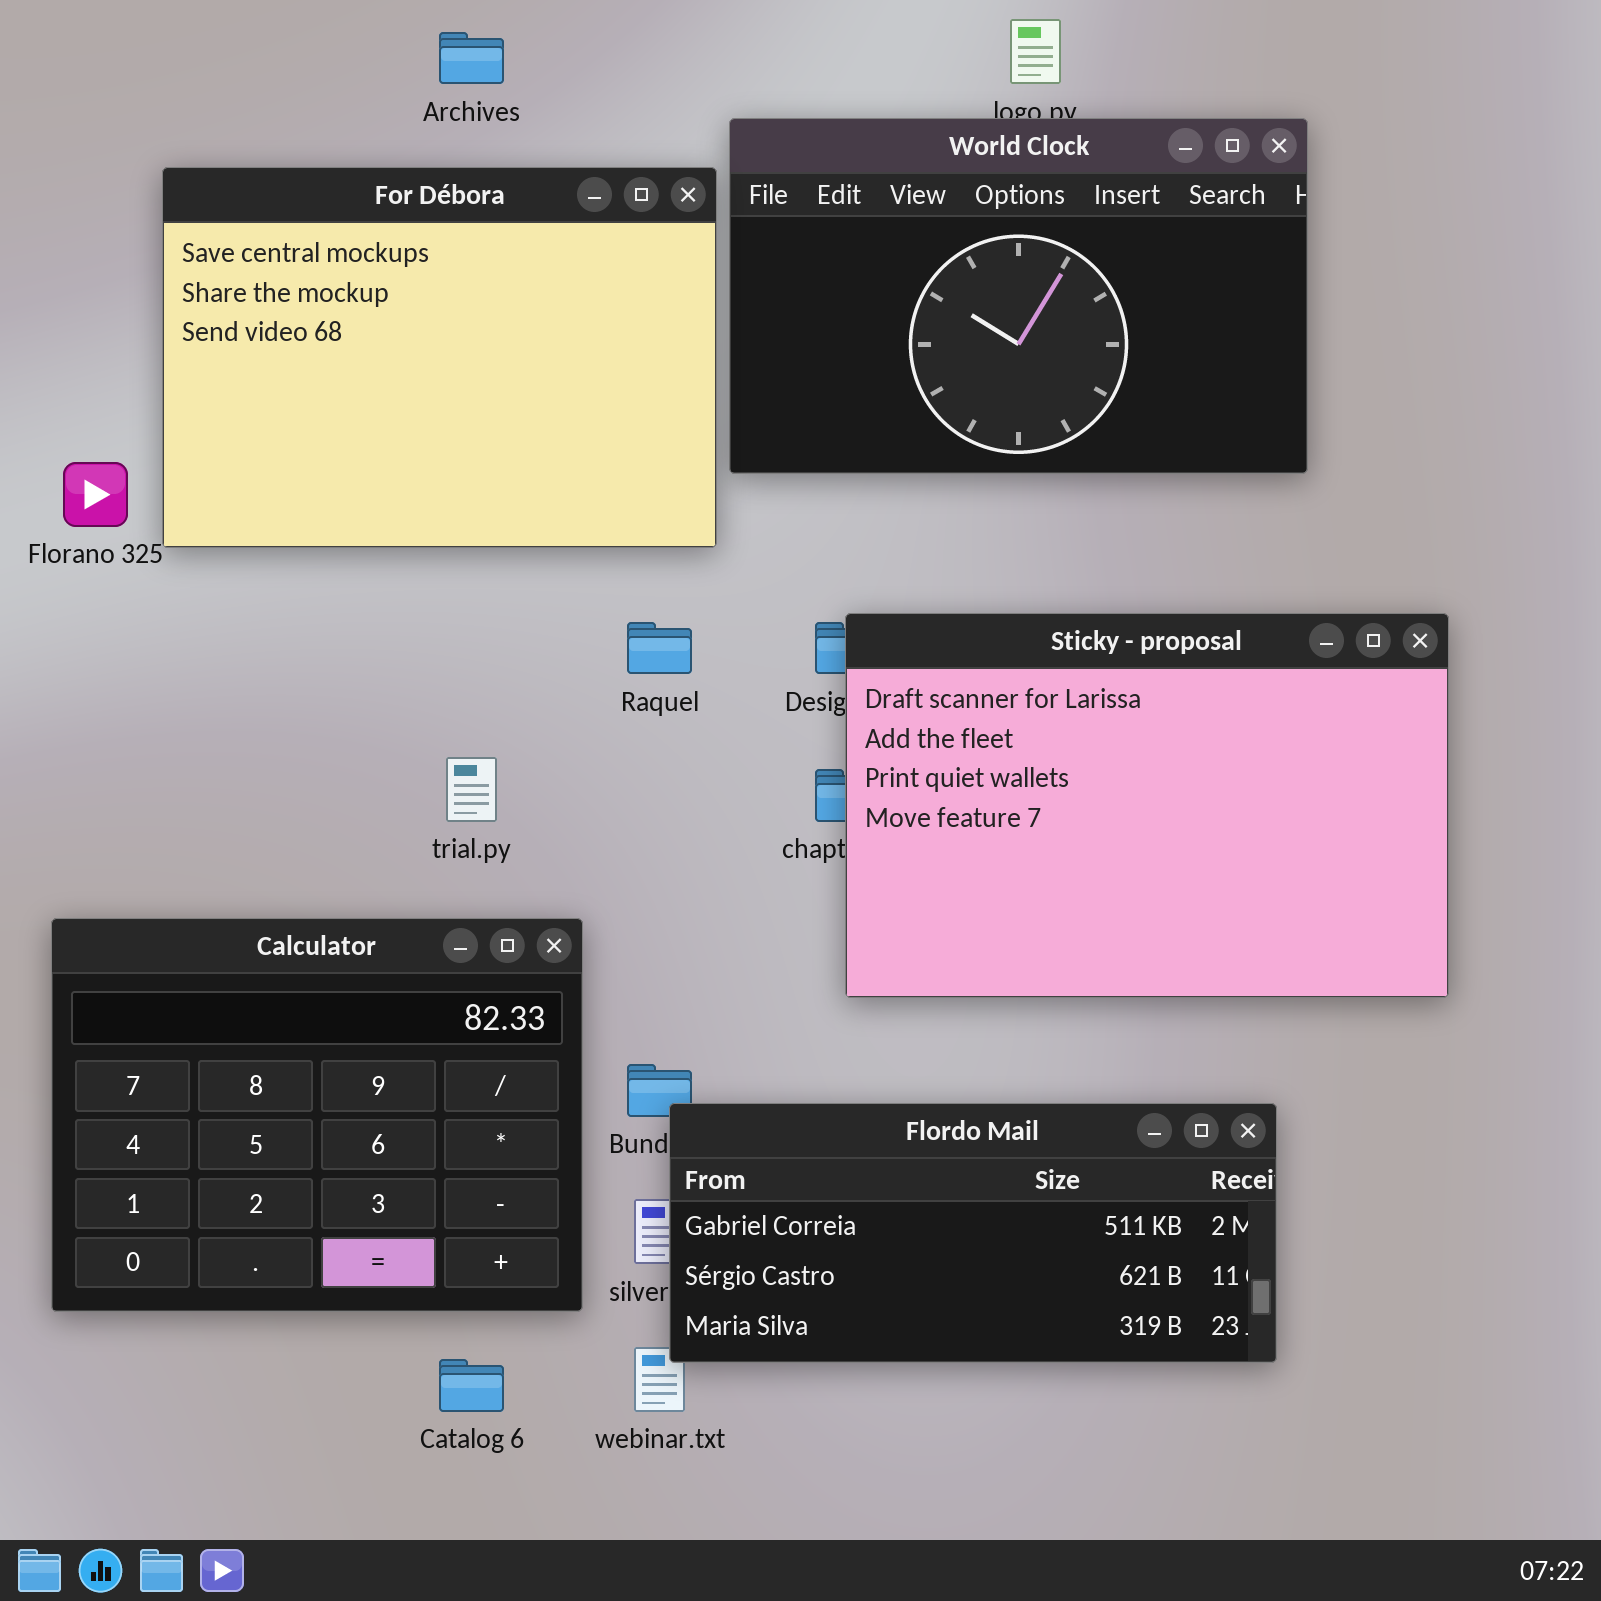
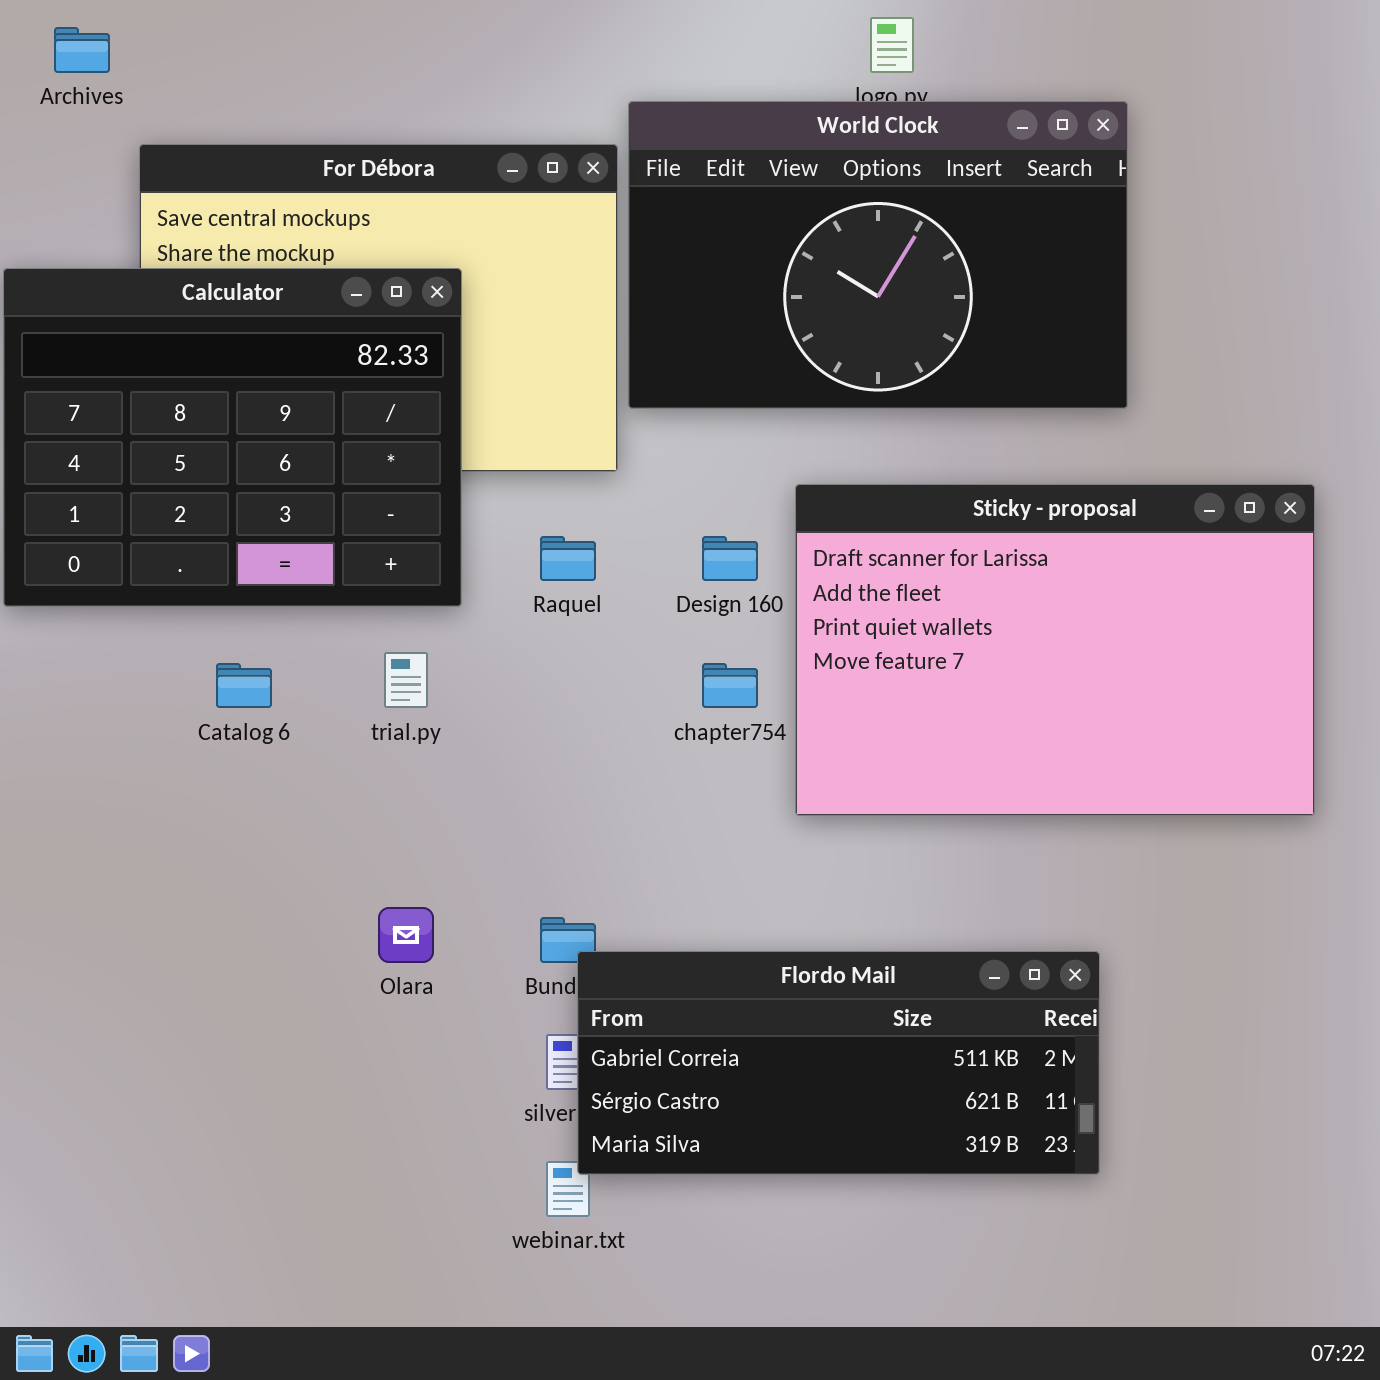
Archives: [439,32,504,84] -> [54,27,110,73], moved
Sticky - proposal: [845,613,1449,998] -> [795,484,1315,816], moved
Calculator: [51,918,583,1312] -> [3,268,462,607], moved
Catalog 6: [439,1359,504,1412] -> [216,663,272,708], moved

